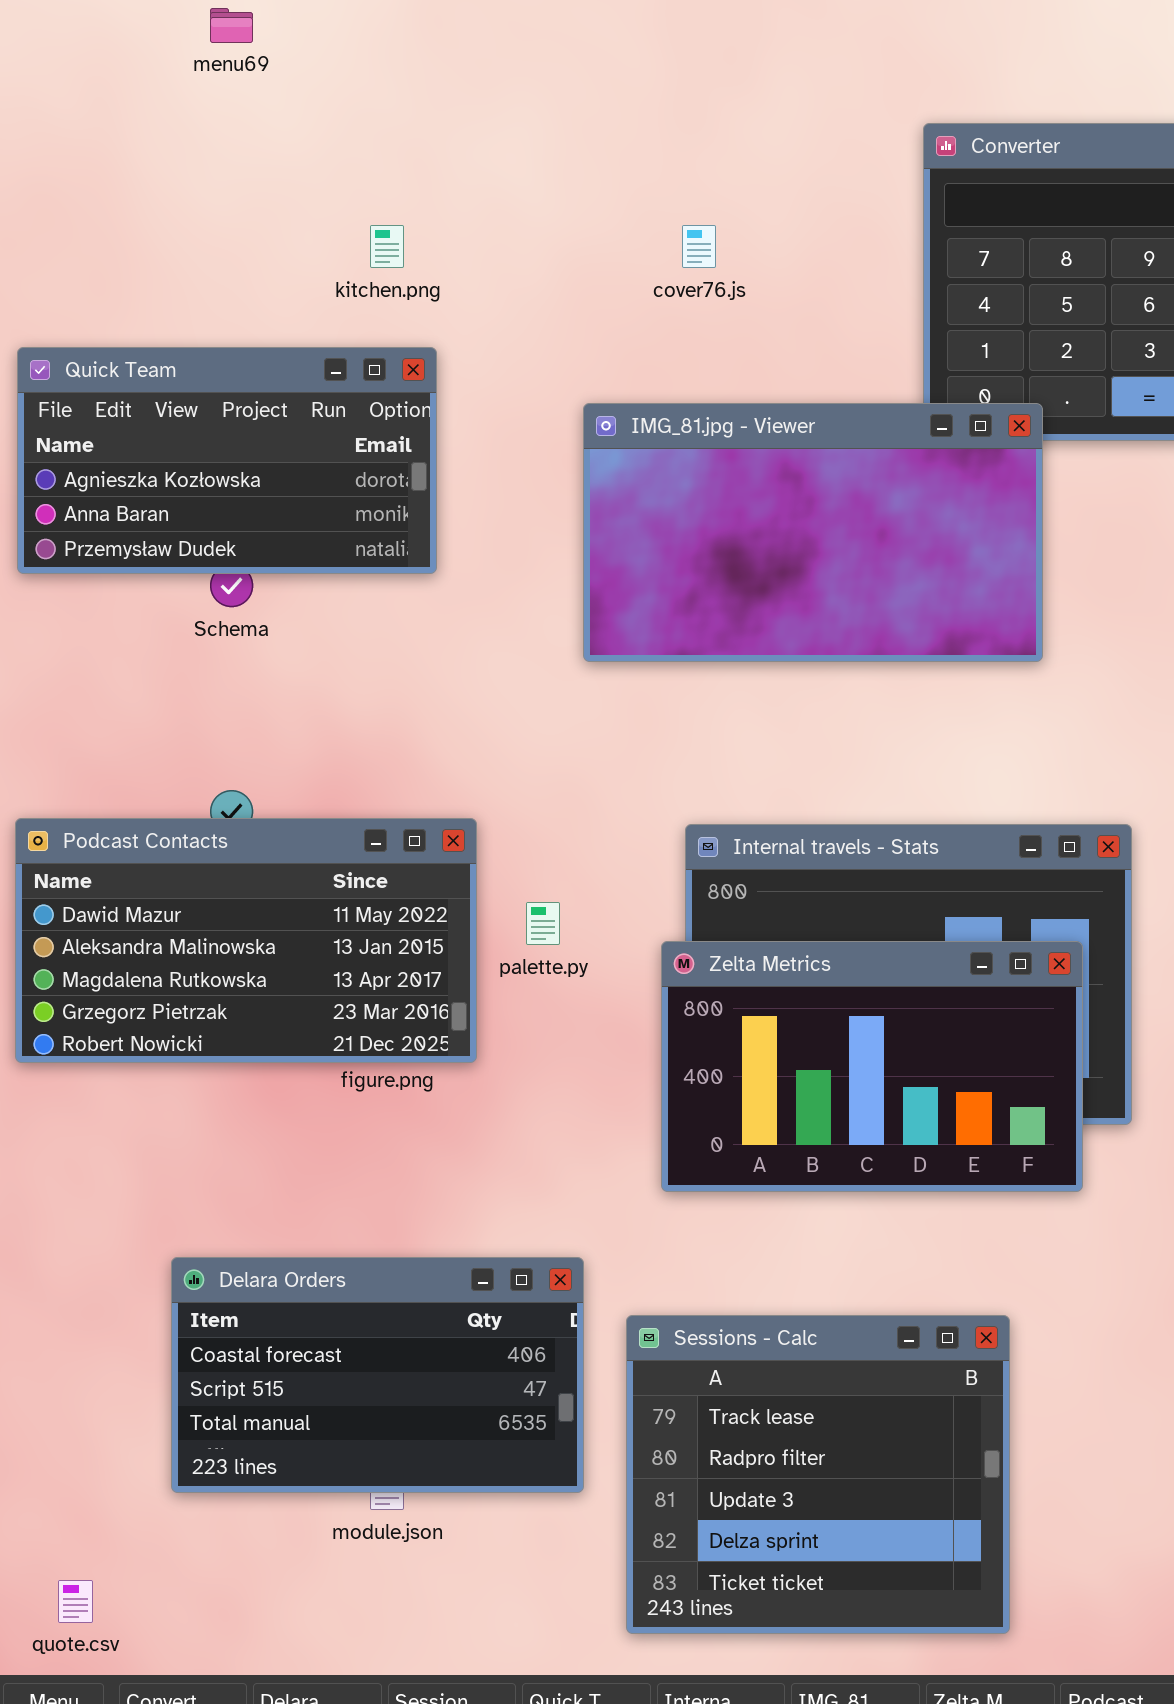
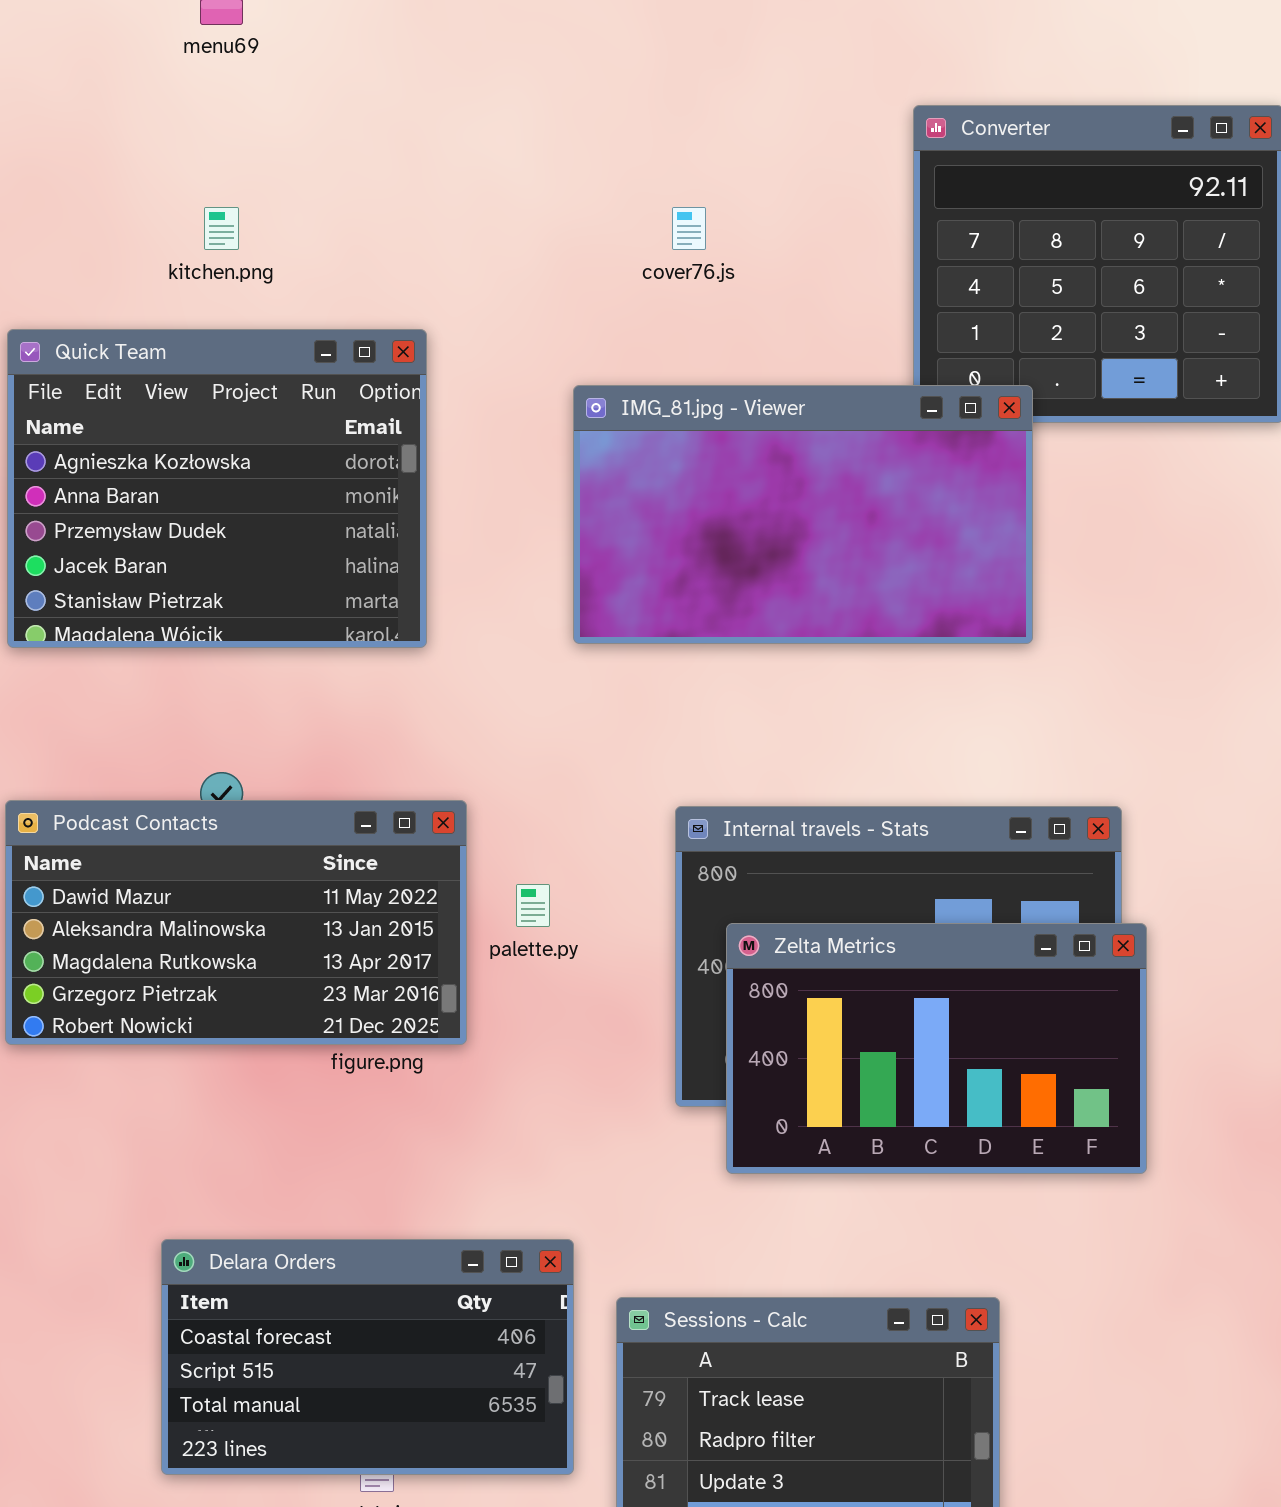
kitchen.png: [370,225,404,268] -> [204,207,239,250], moved
Quick Team: [17,347,437,574] -> [7,329,427,648], resized
Zelta Metrics: [661,941,1083,1192] -> [726,923,1147,1174], moved

